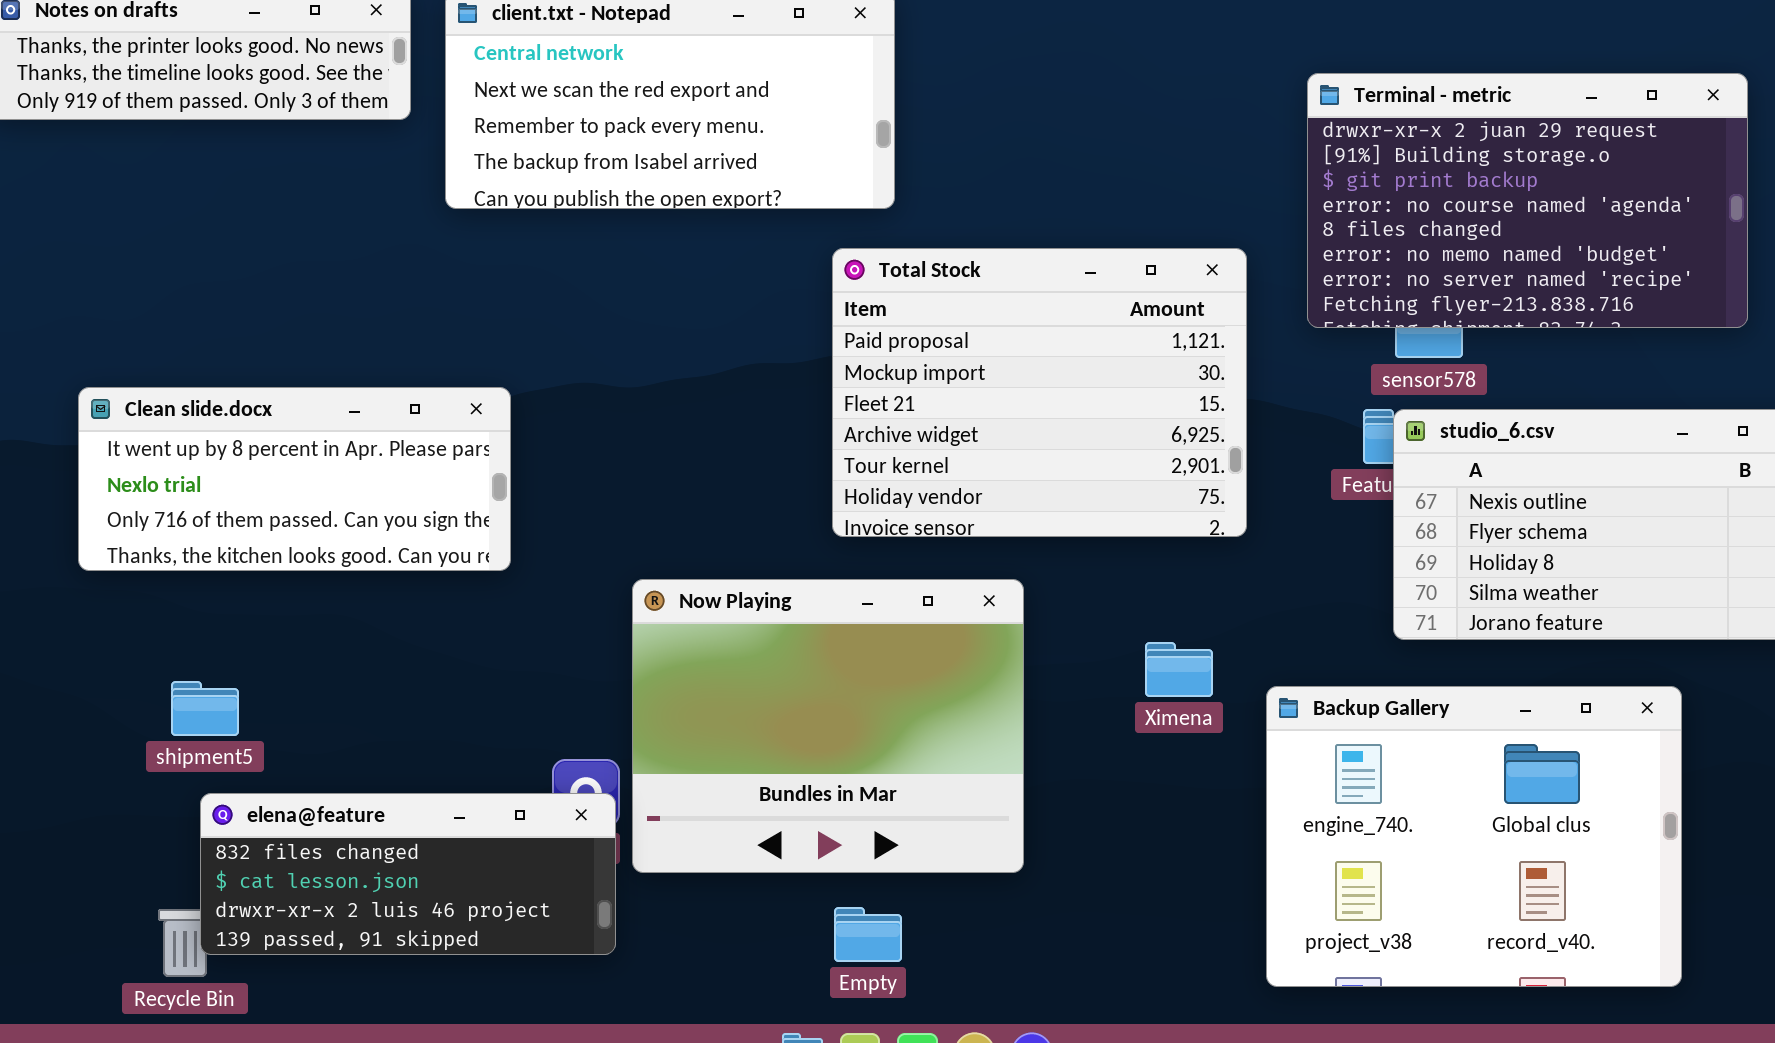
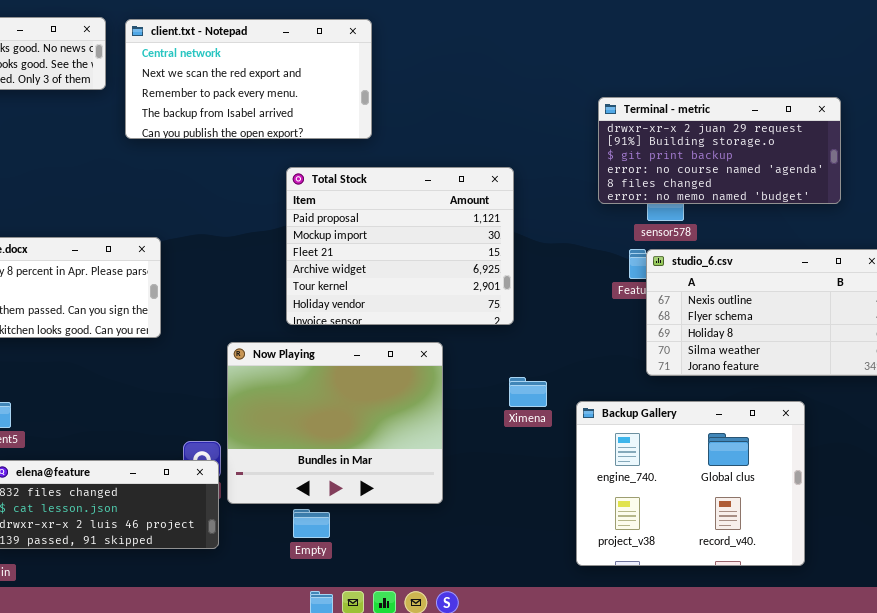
Terminal - metric: [1307,73,1748,328] -> [598,97,841,204], resized
Total Stock: [832,248,1247,537] -> [286,167,514,325], moved
Empty: [834,907,902,962] -> [293,509,330,538], moved

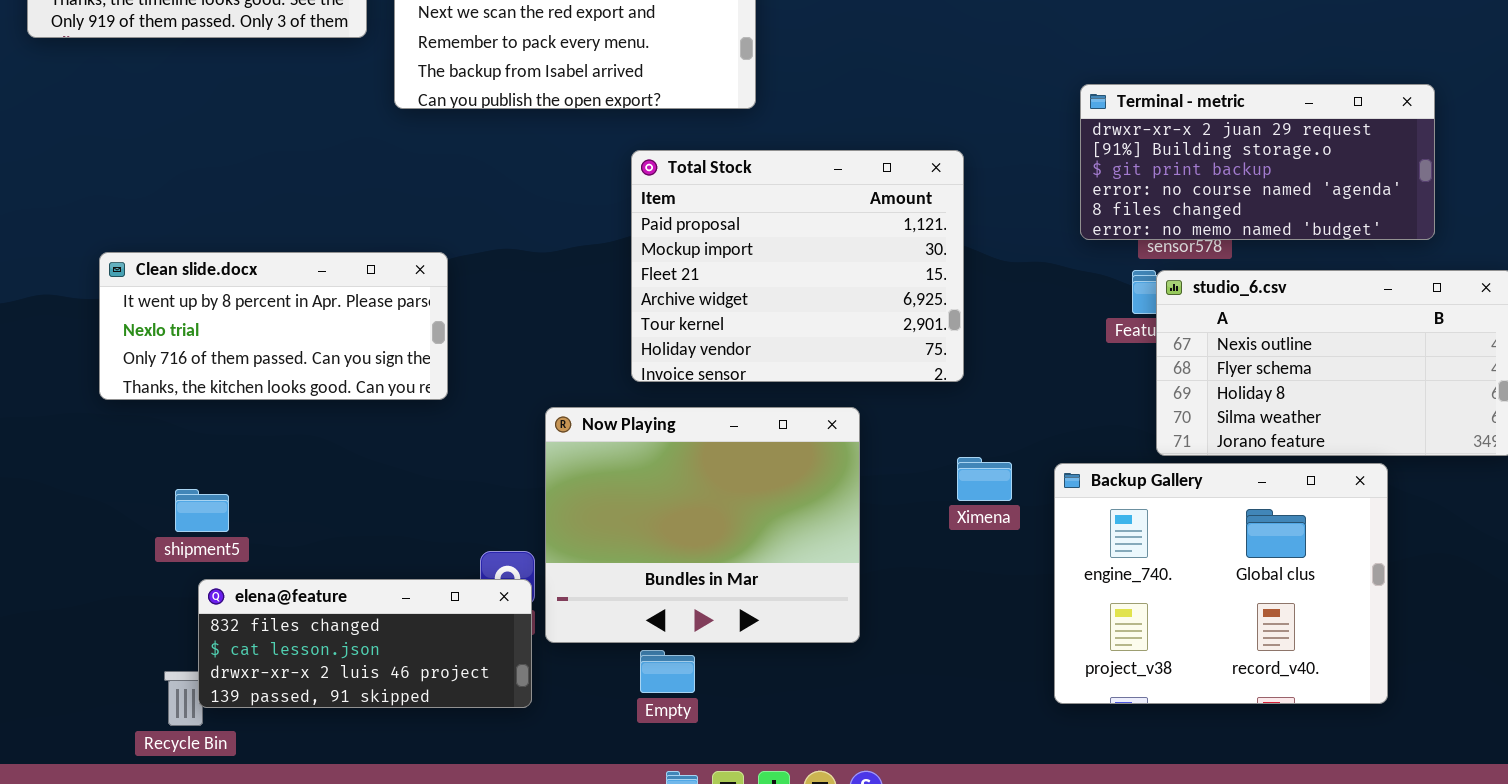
Terminal - metric: [598,97,841,204] -> [1080,84,1435,240], moved
Backup Gallery: [576,401,805,566] -> [1054,463,1388,704], moved

